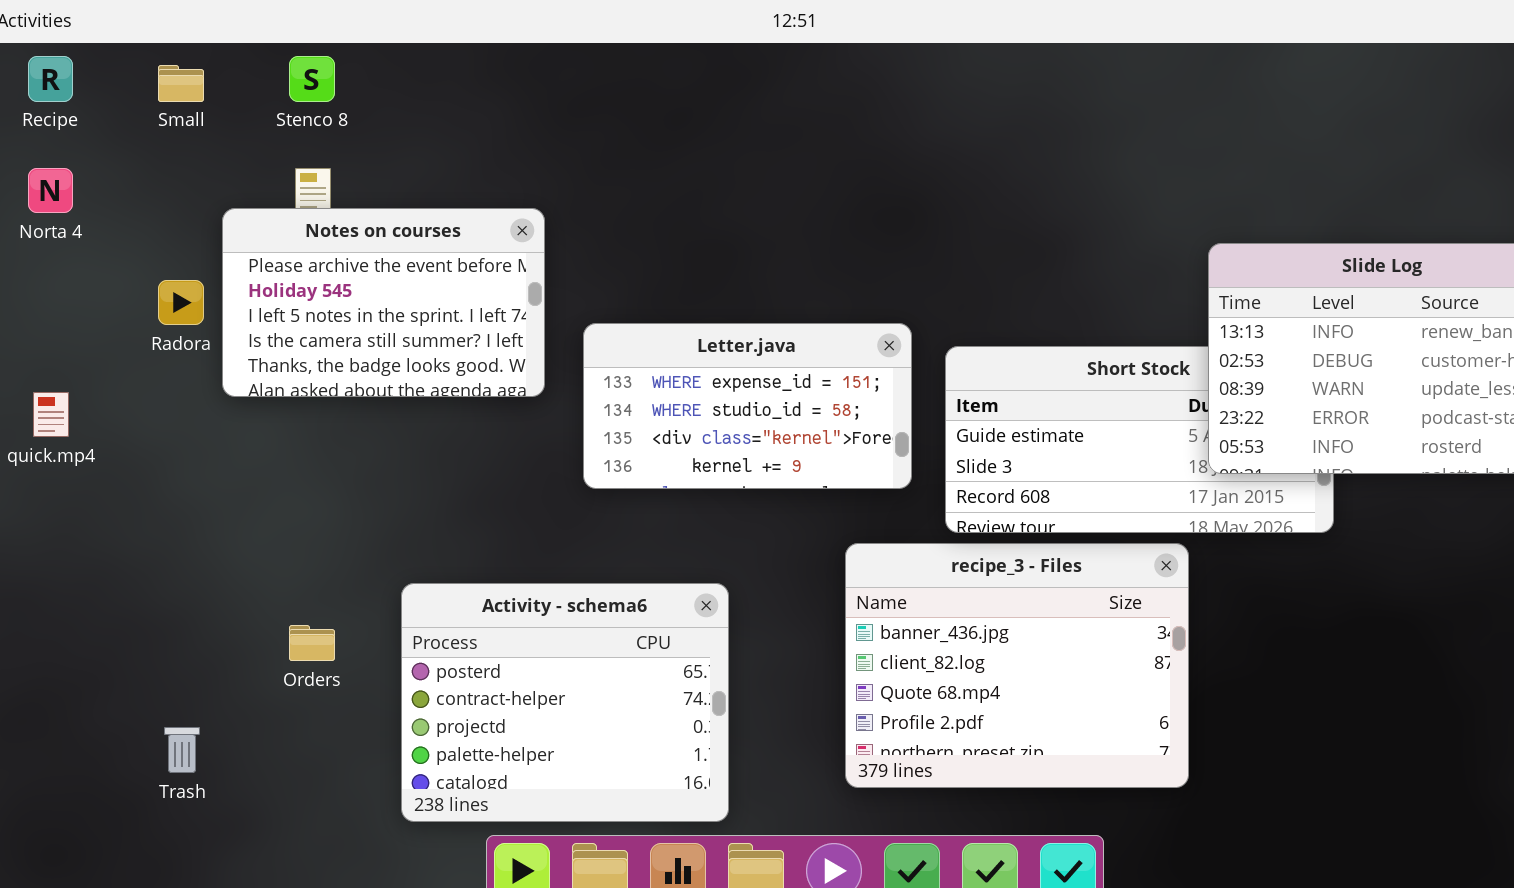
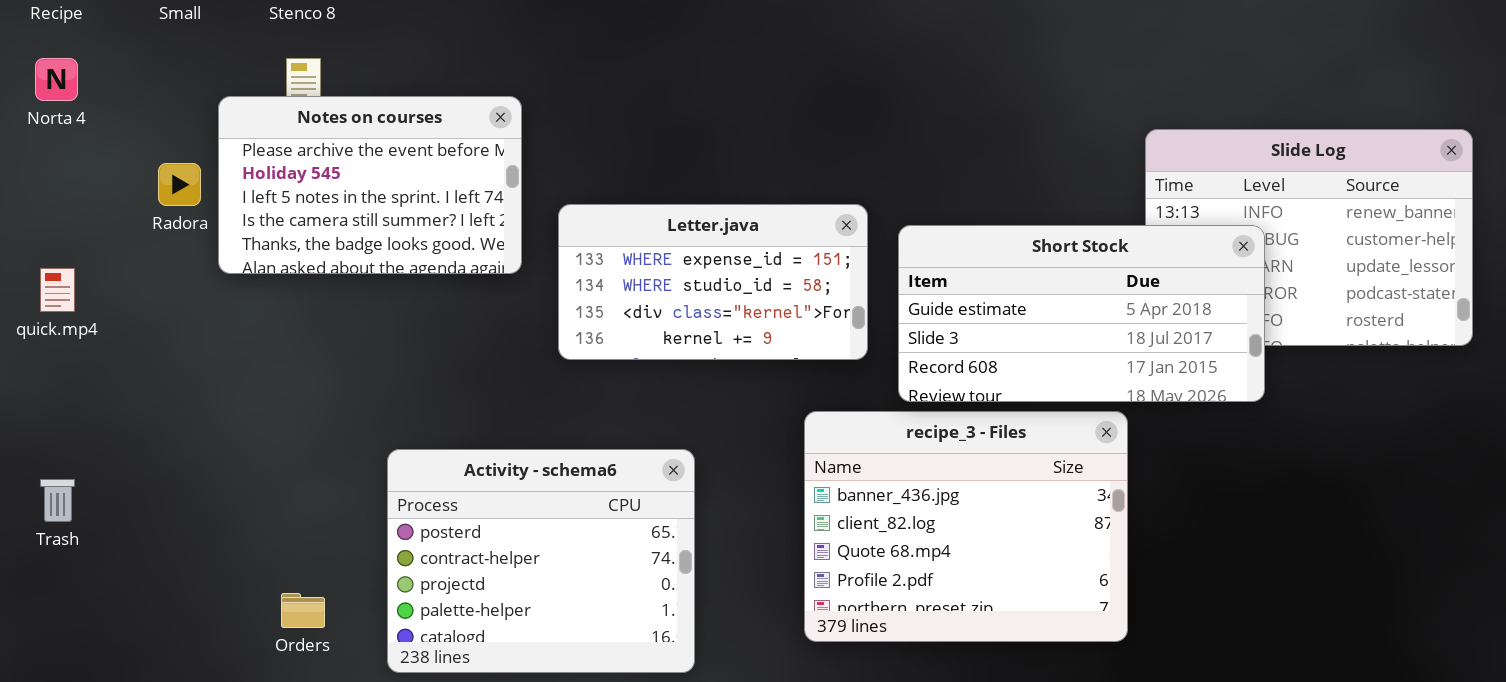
Short Stock: [945,346,1334,533] -> [898,225,1265,402], raised
Orders: [289,625,335,661] -> [281,593,325,628], moved
Trash: [164,727,200,773] -> [40,479,75,522], moved

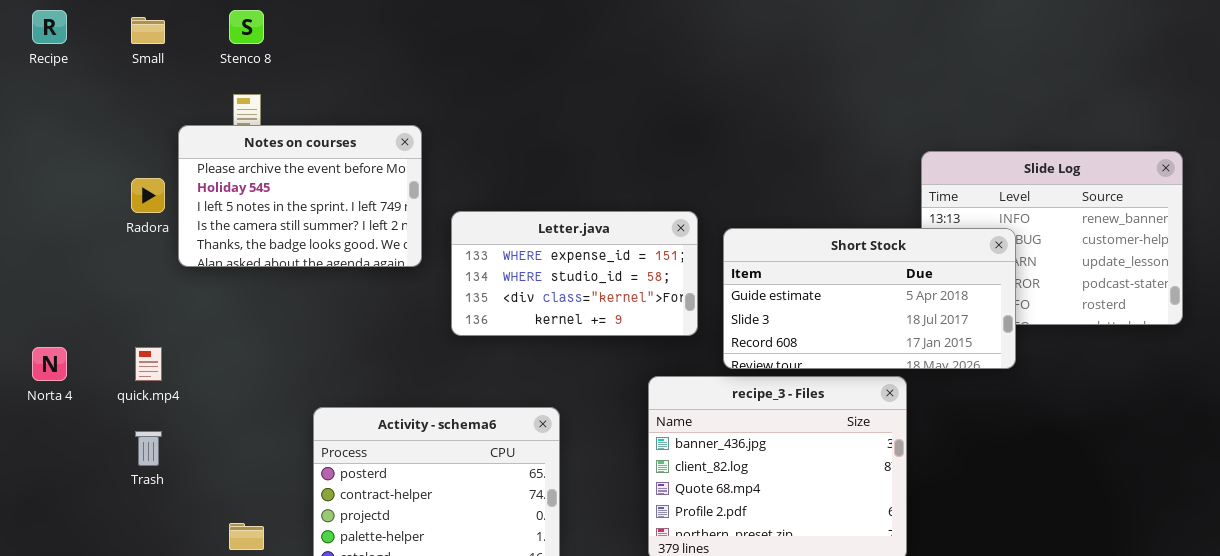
Norta 4: [35,58,78,101] -> [32,347,67,381], moved
quick.mp4: [40,268,75,312] -> [135,347,162,381], moved
Trash: [40,479,75,522] -> [135,431,162,466], moved

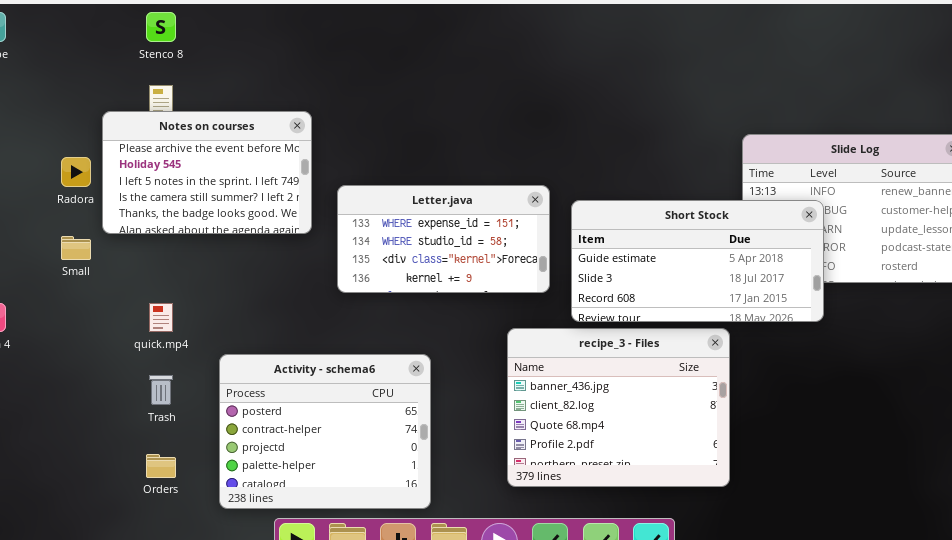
Small: [131,17,165,44] -> [61,236,91,260], moved
quick.mp4: [135,347,162,381] -> [149,303,173,332], moved
Trash: [135,431,162,466] -> [149,375,173,405], moved

